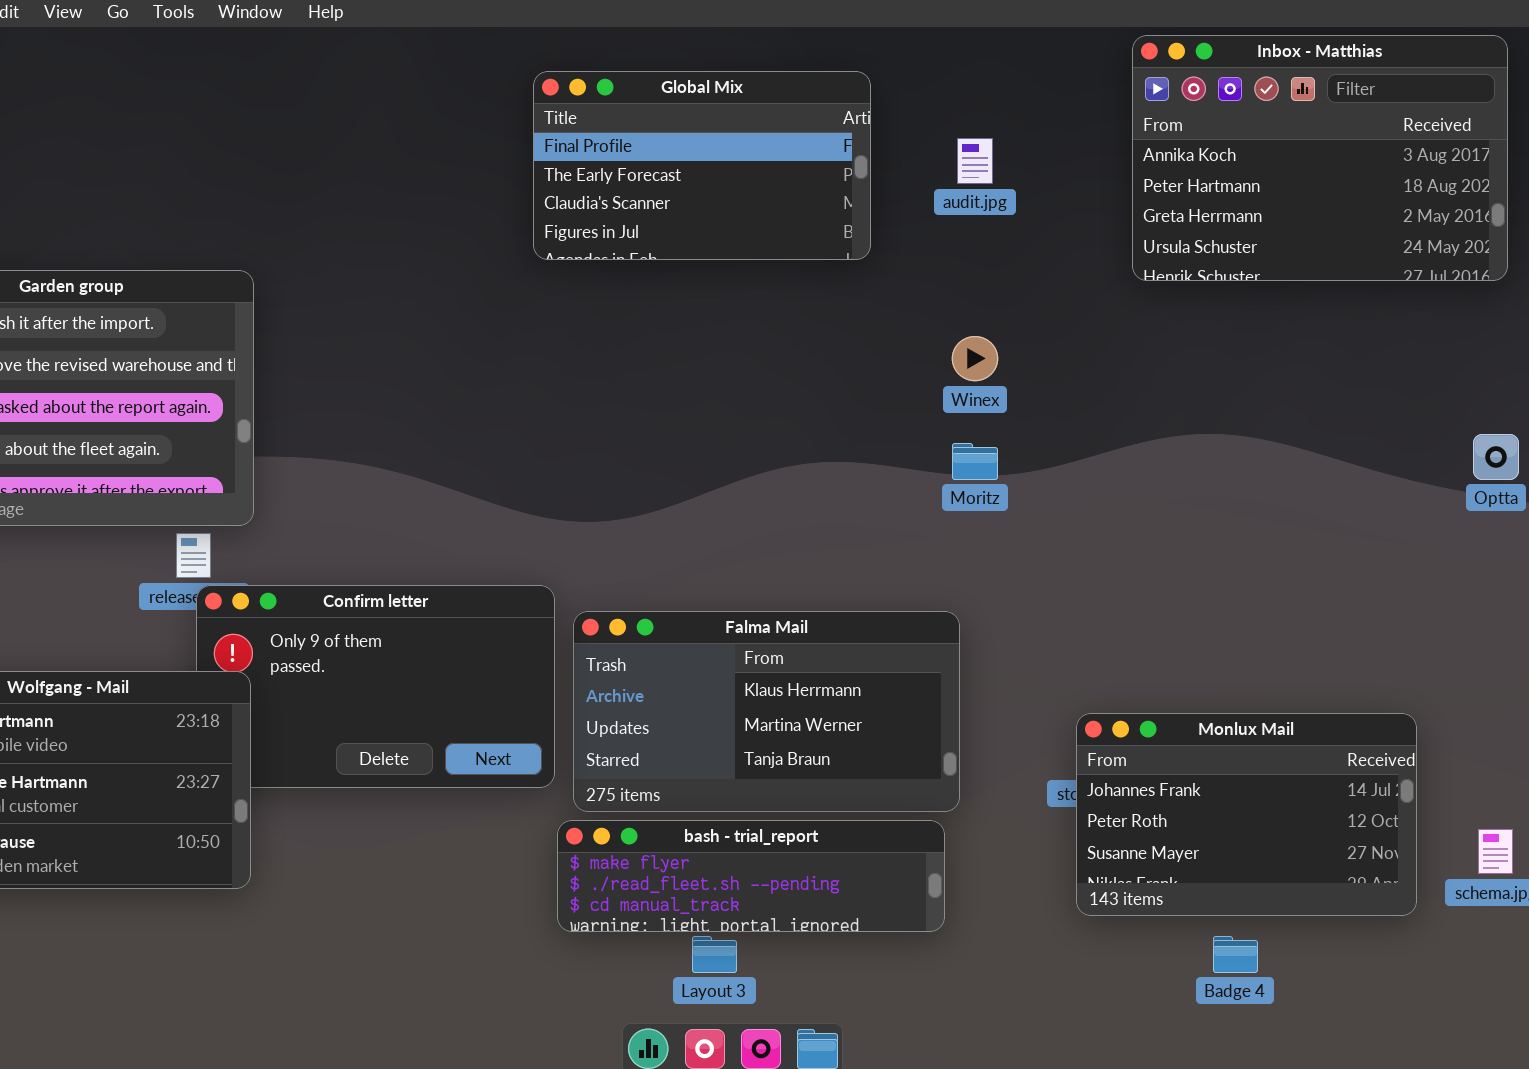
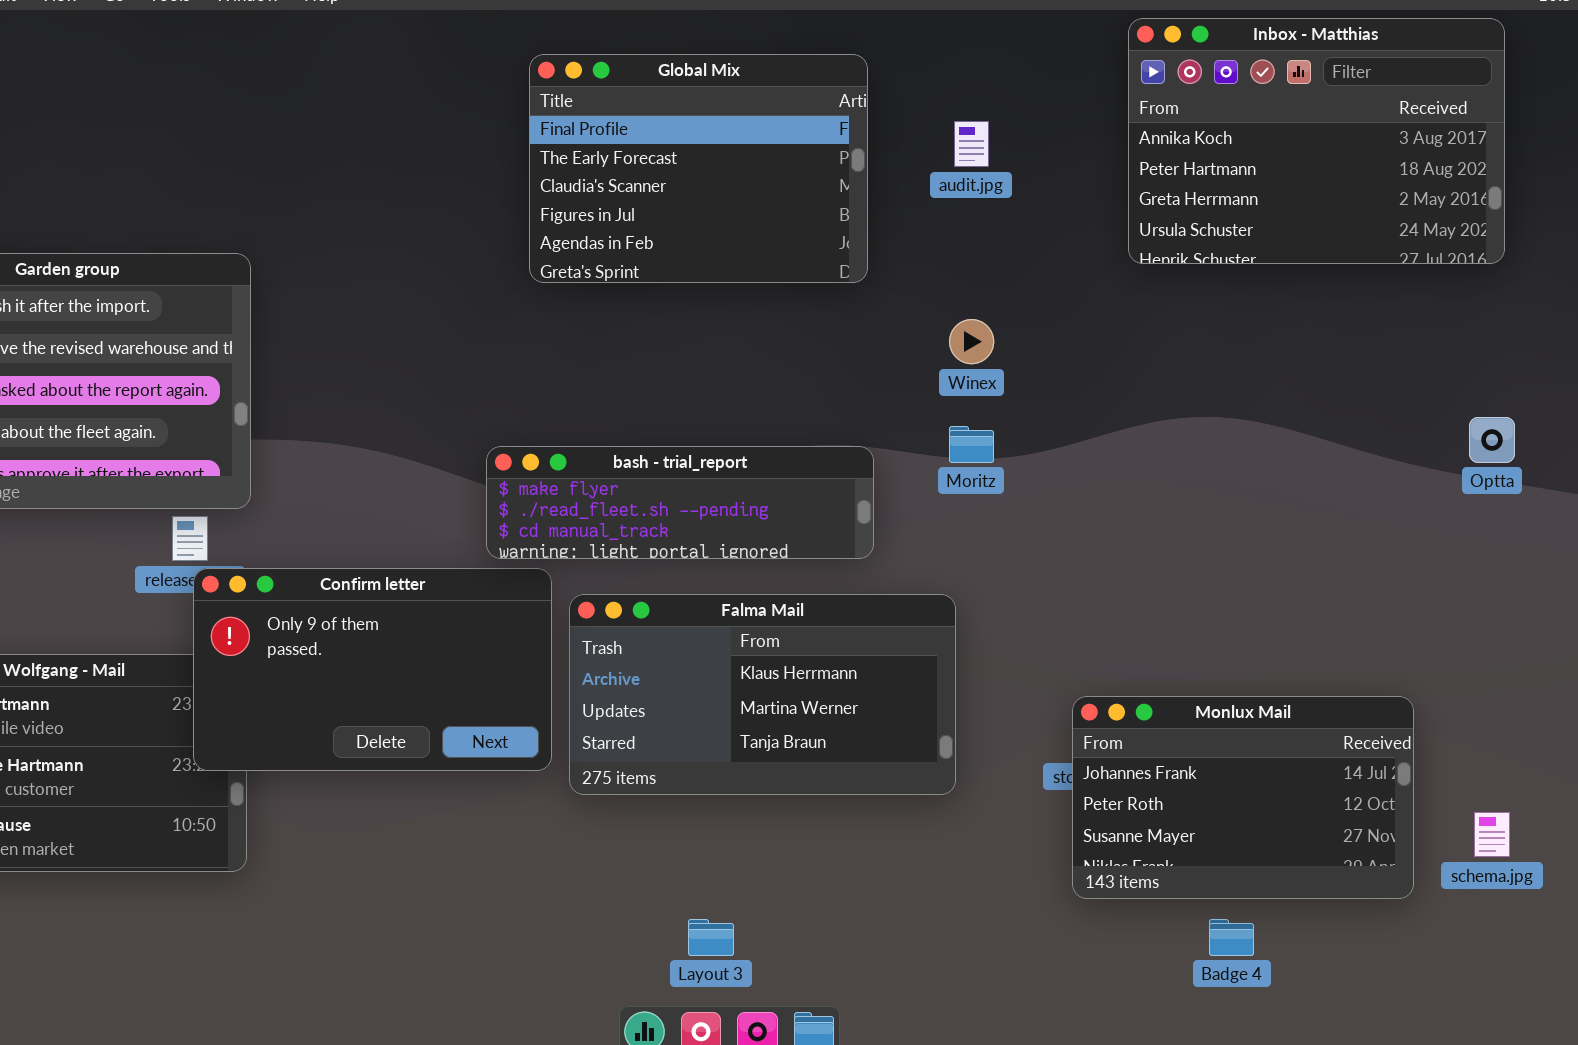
Global Mix: [533,71,871,260] -> [529,54,868,283], resized
Confirm letter: [196,585,555,788] -> [193,568,552,771], raised
bash - trial_report: [557,820,945,932] -> [486,446,874,559], moved

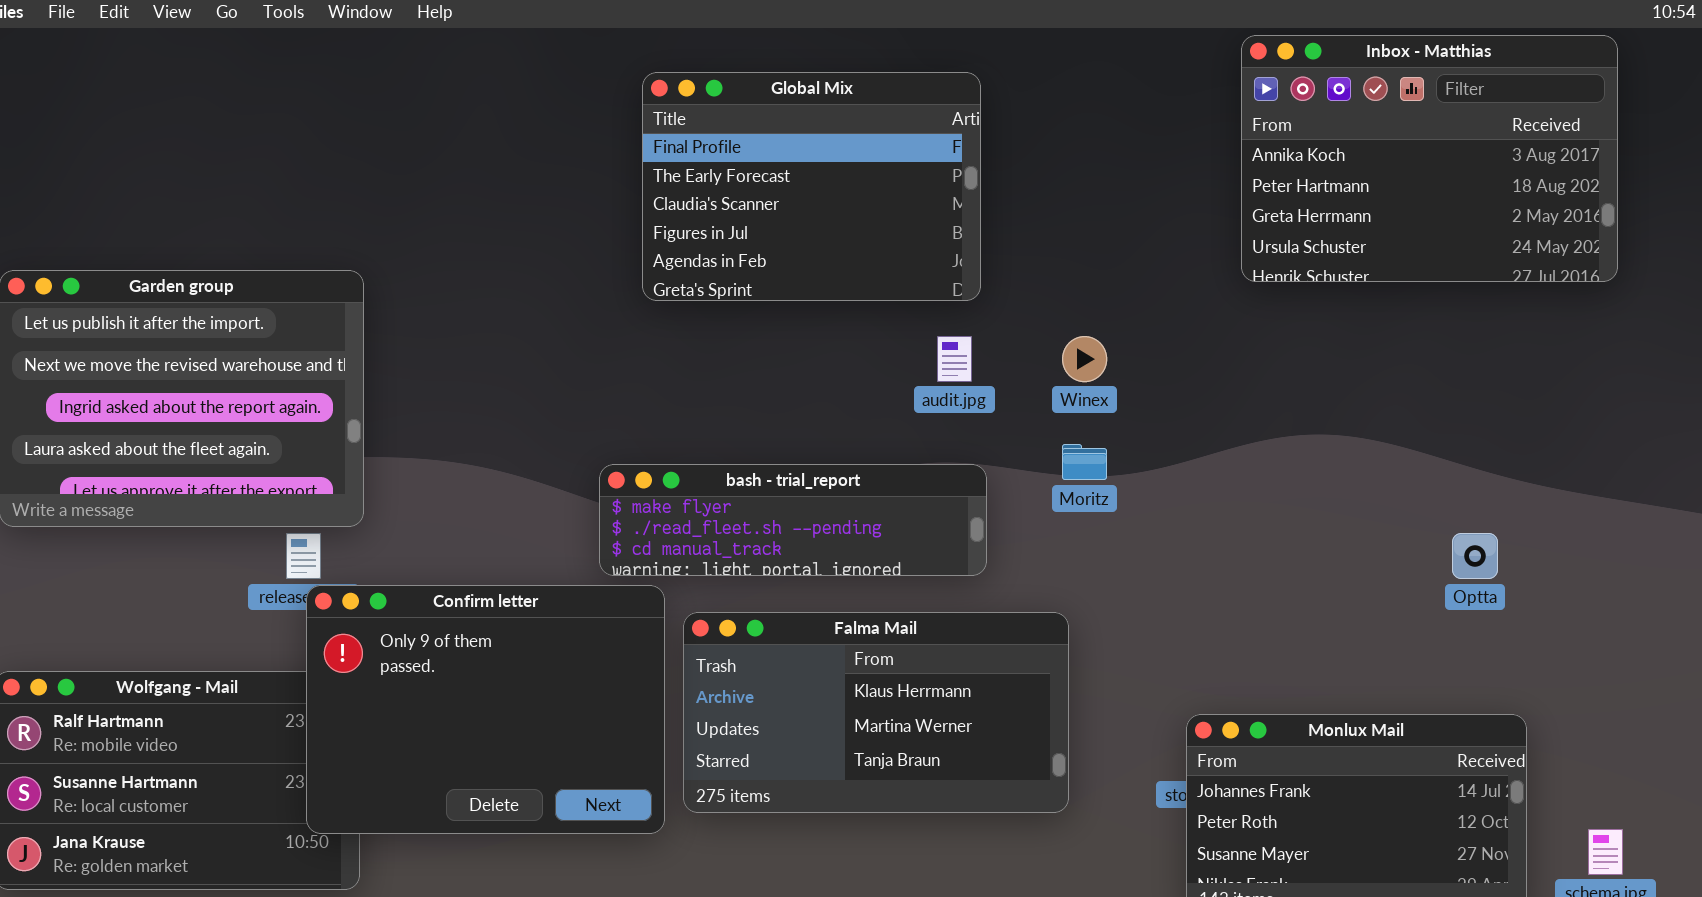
audit.jpg: [954,121,989,167] -> [937,336,972,382], moved
Optta: [1469,417,1515,463] -> [1452,533,1498,579], moved
Confirm letter: [193,568,552,771] -> [306,585,665,834], resized

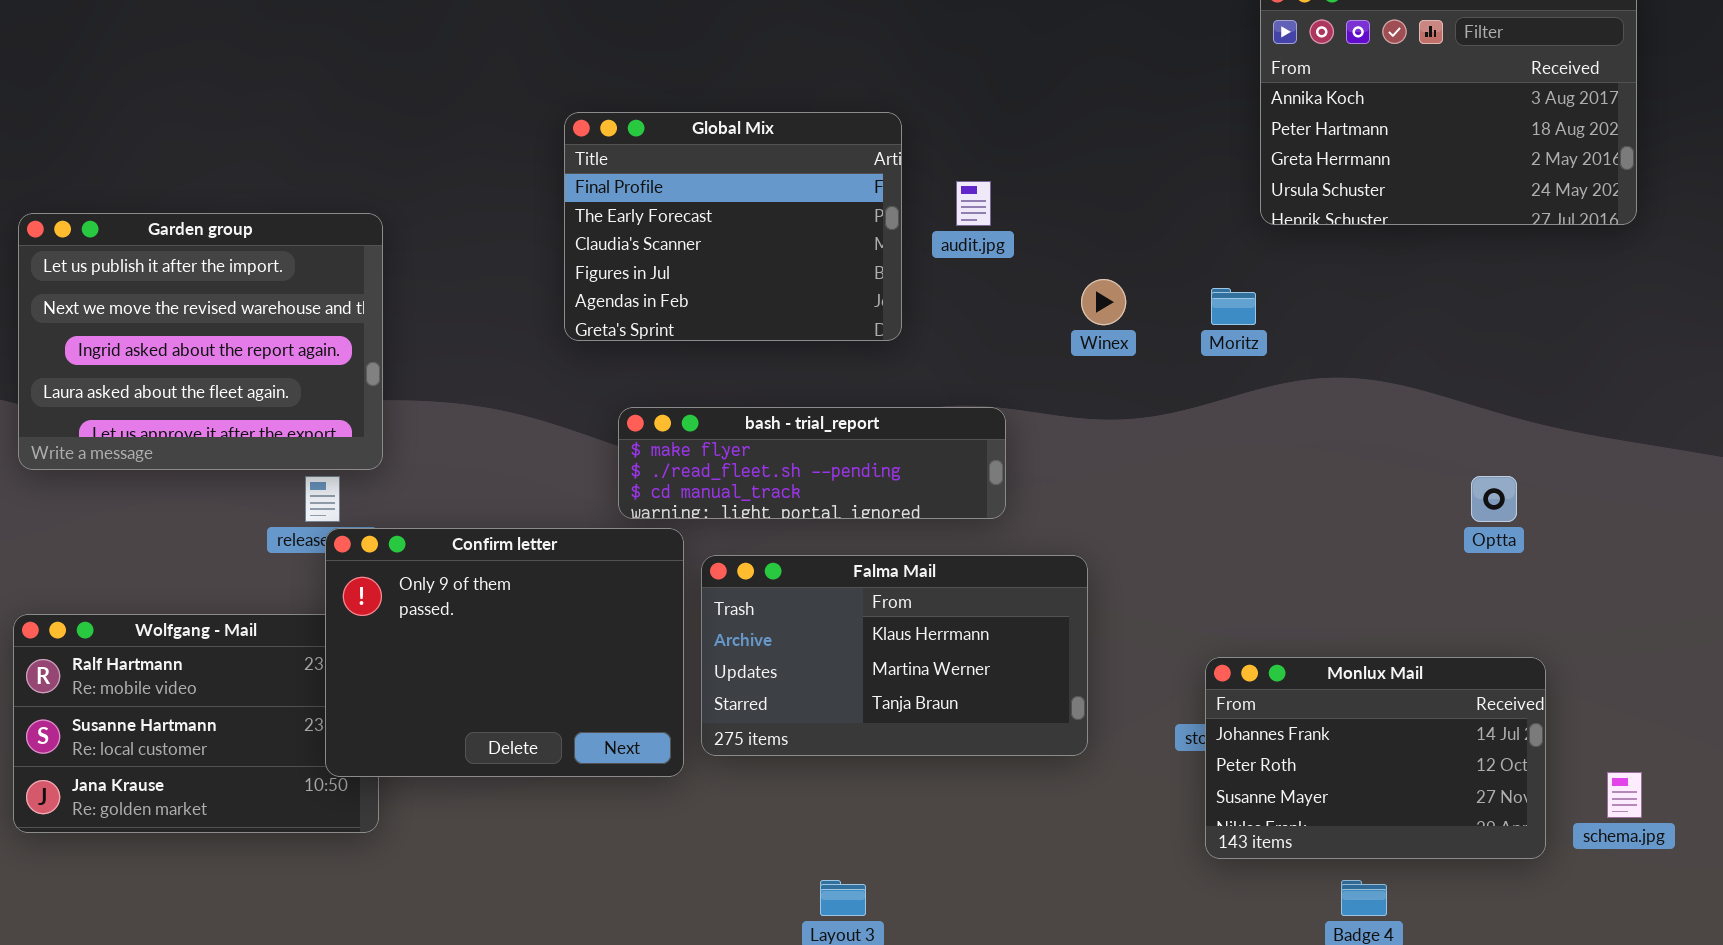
Global Mix: [642,72,981,301] -> [564,112,902,341], moved
audit.jpg: [937,336,972,382] -> [956,181,991,226], moved
Moritz: [1062,444,1107,480] -> [1211,288,1256,325], moved

